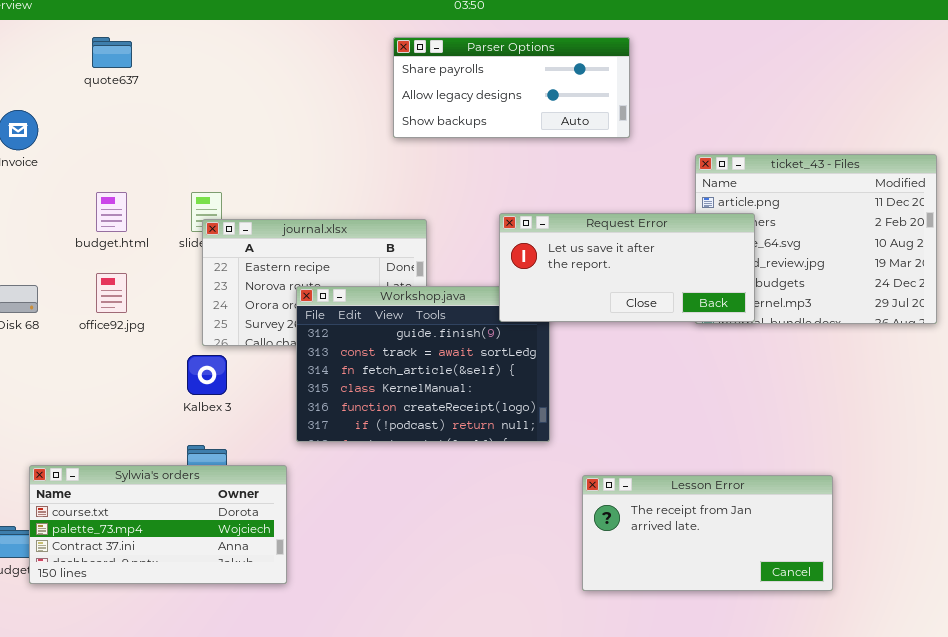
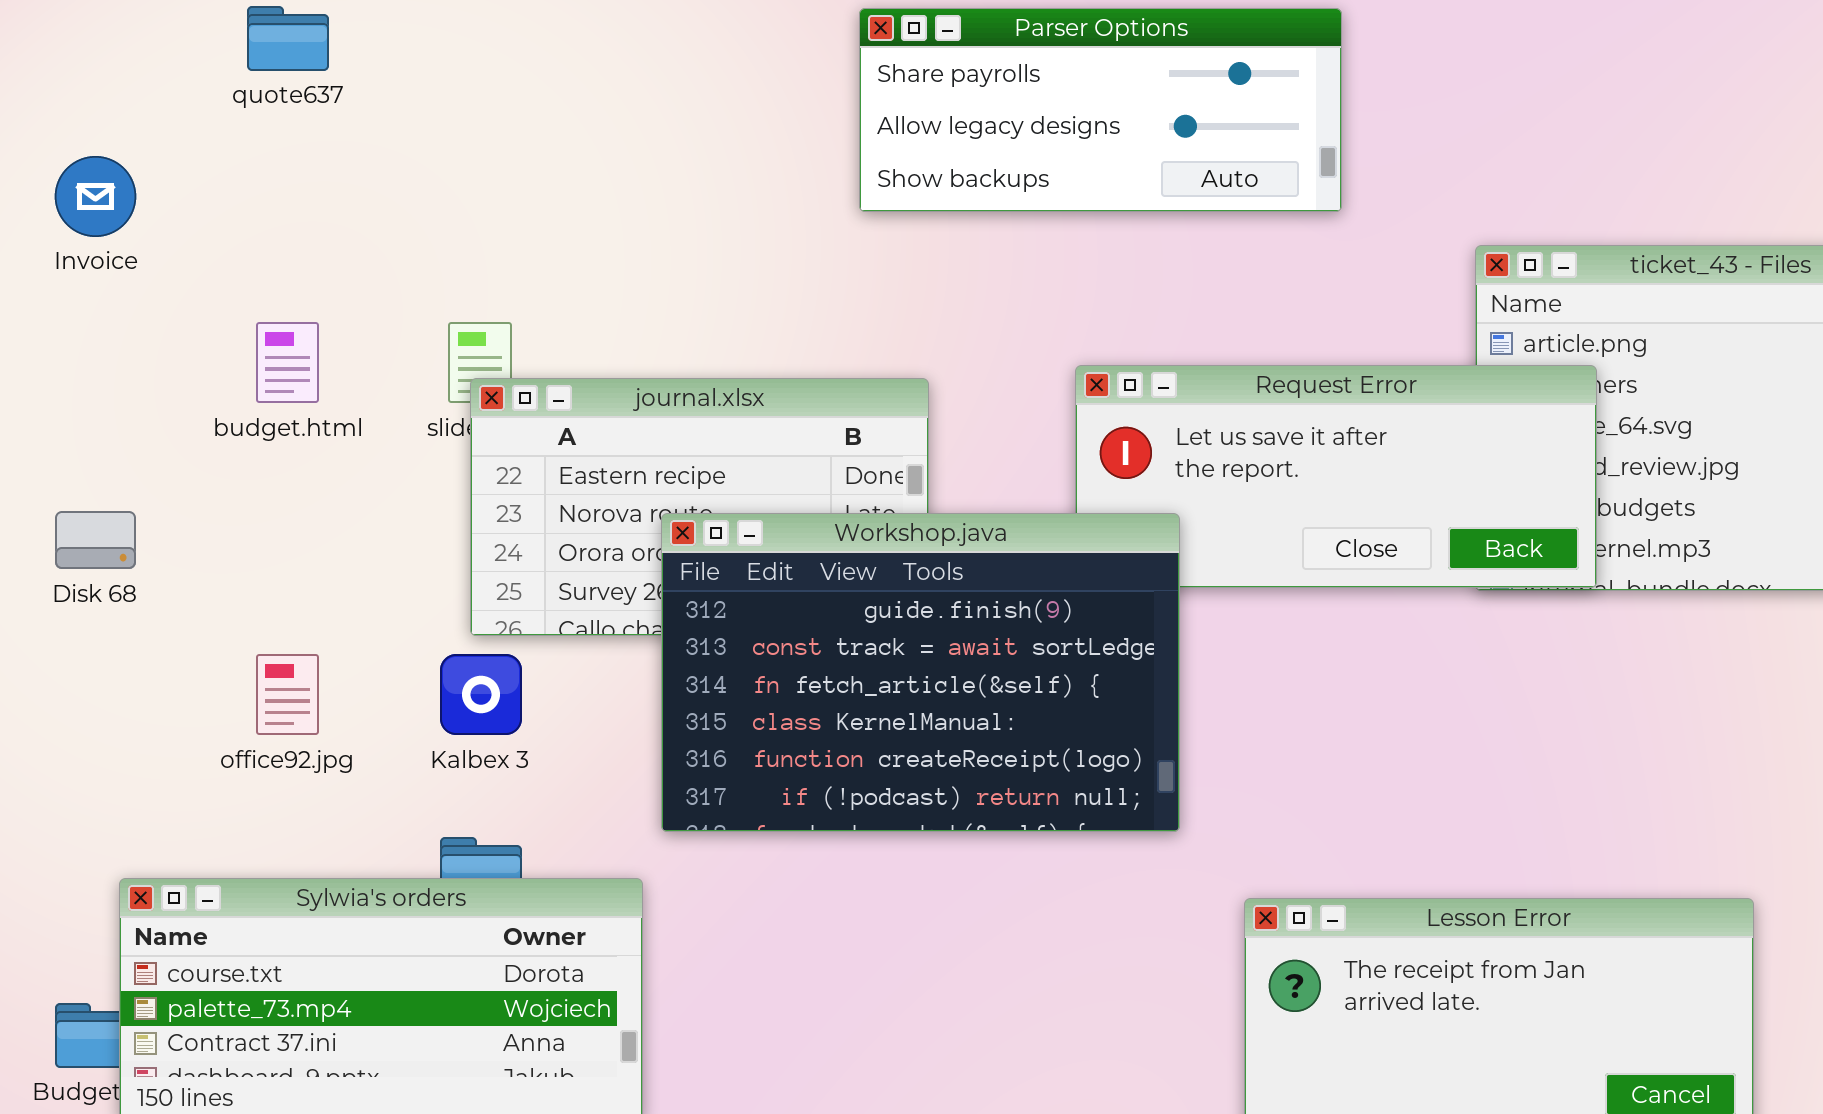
office92.jpg: [96,273,127,313] -> [256,654,319,735], moved
Workshop.java: [296,286,550,442] -> [661,513,1180,832], raised

